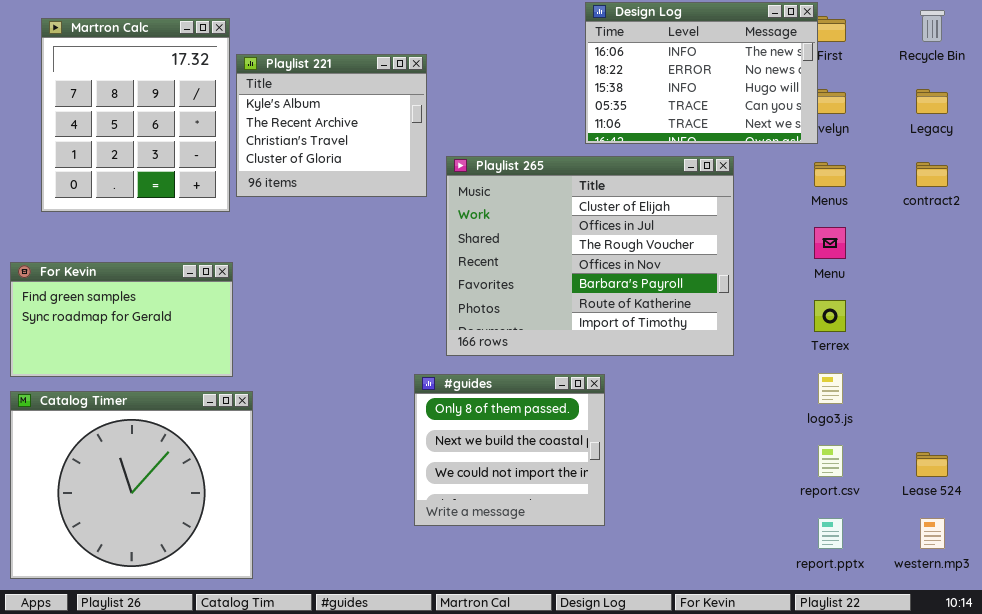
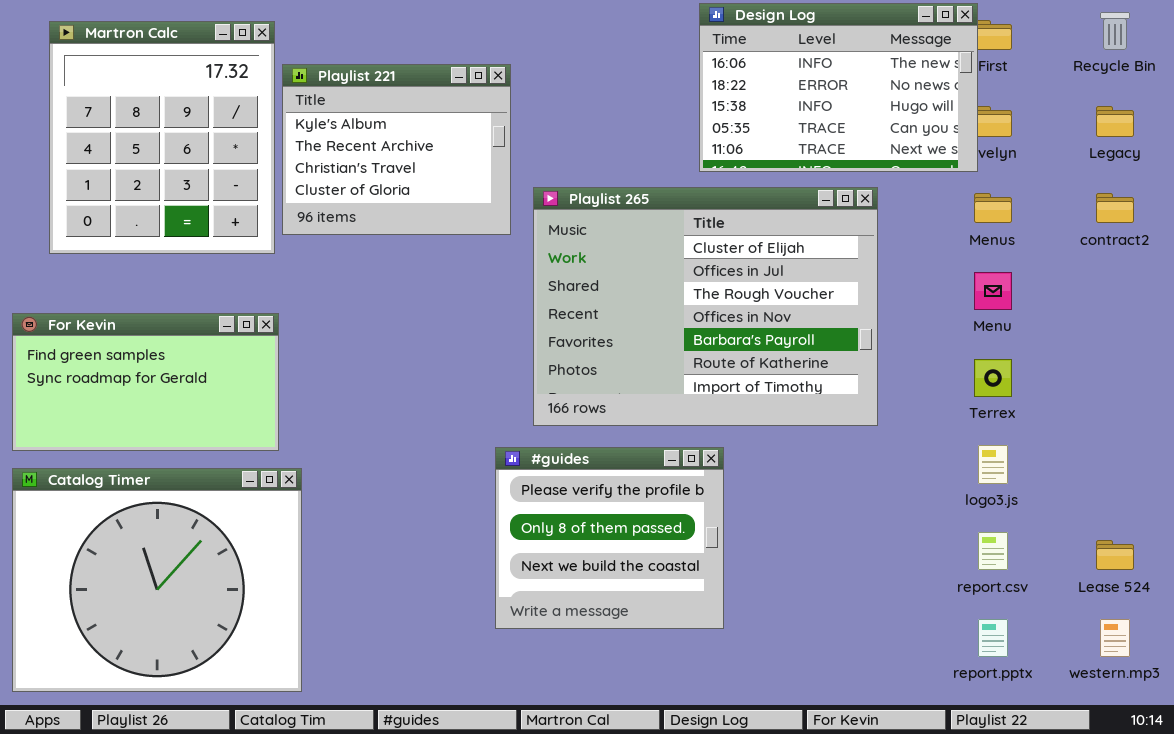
#guides: [414,374,605,526] -> [495,447,724,629], scrolled up 1 row

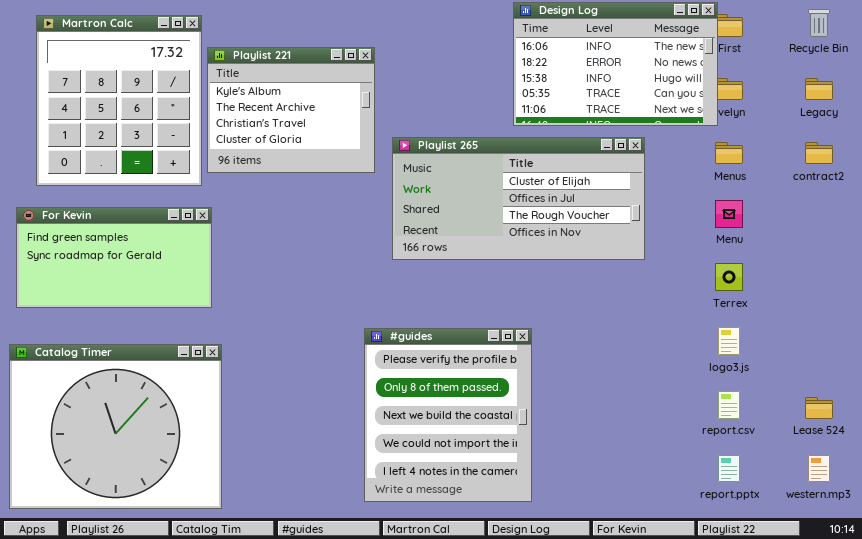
Playlist 265: [533,187,878,426] -> [392,137,645,260], resized
For Kevin: [12,313,279,451] -> [16,207,212,308], moved
#guides: [495,447,724,629] -> [364,328,532,502], resized

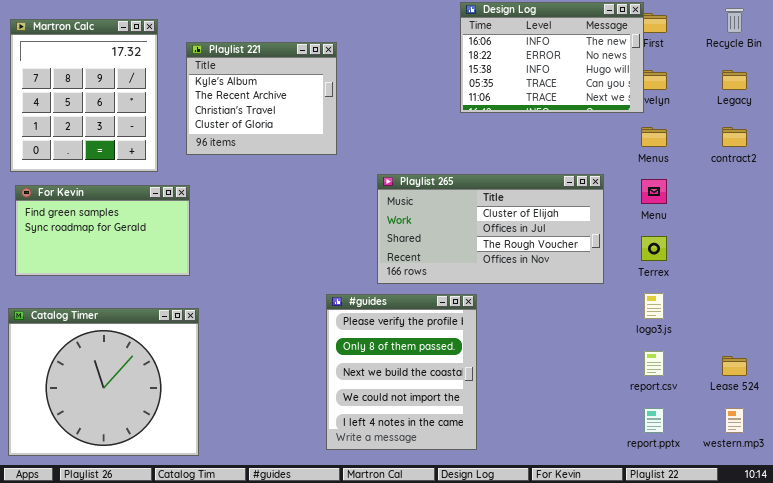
Martron Calc: [36,15,202,186] -> [10,19,158,172], moved
Playlist 265: [392,137,645,260] -> [377,174,604,284], moved

